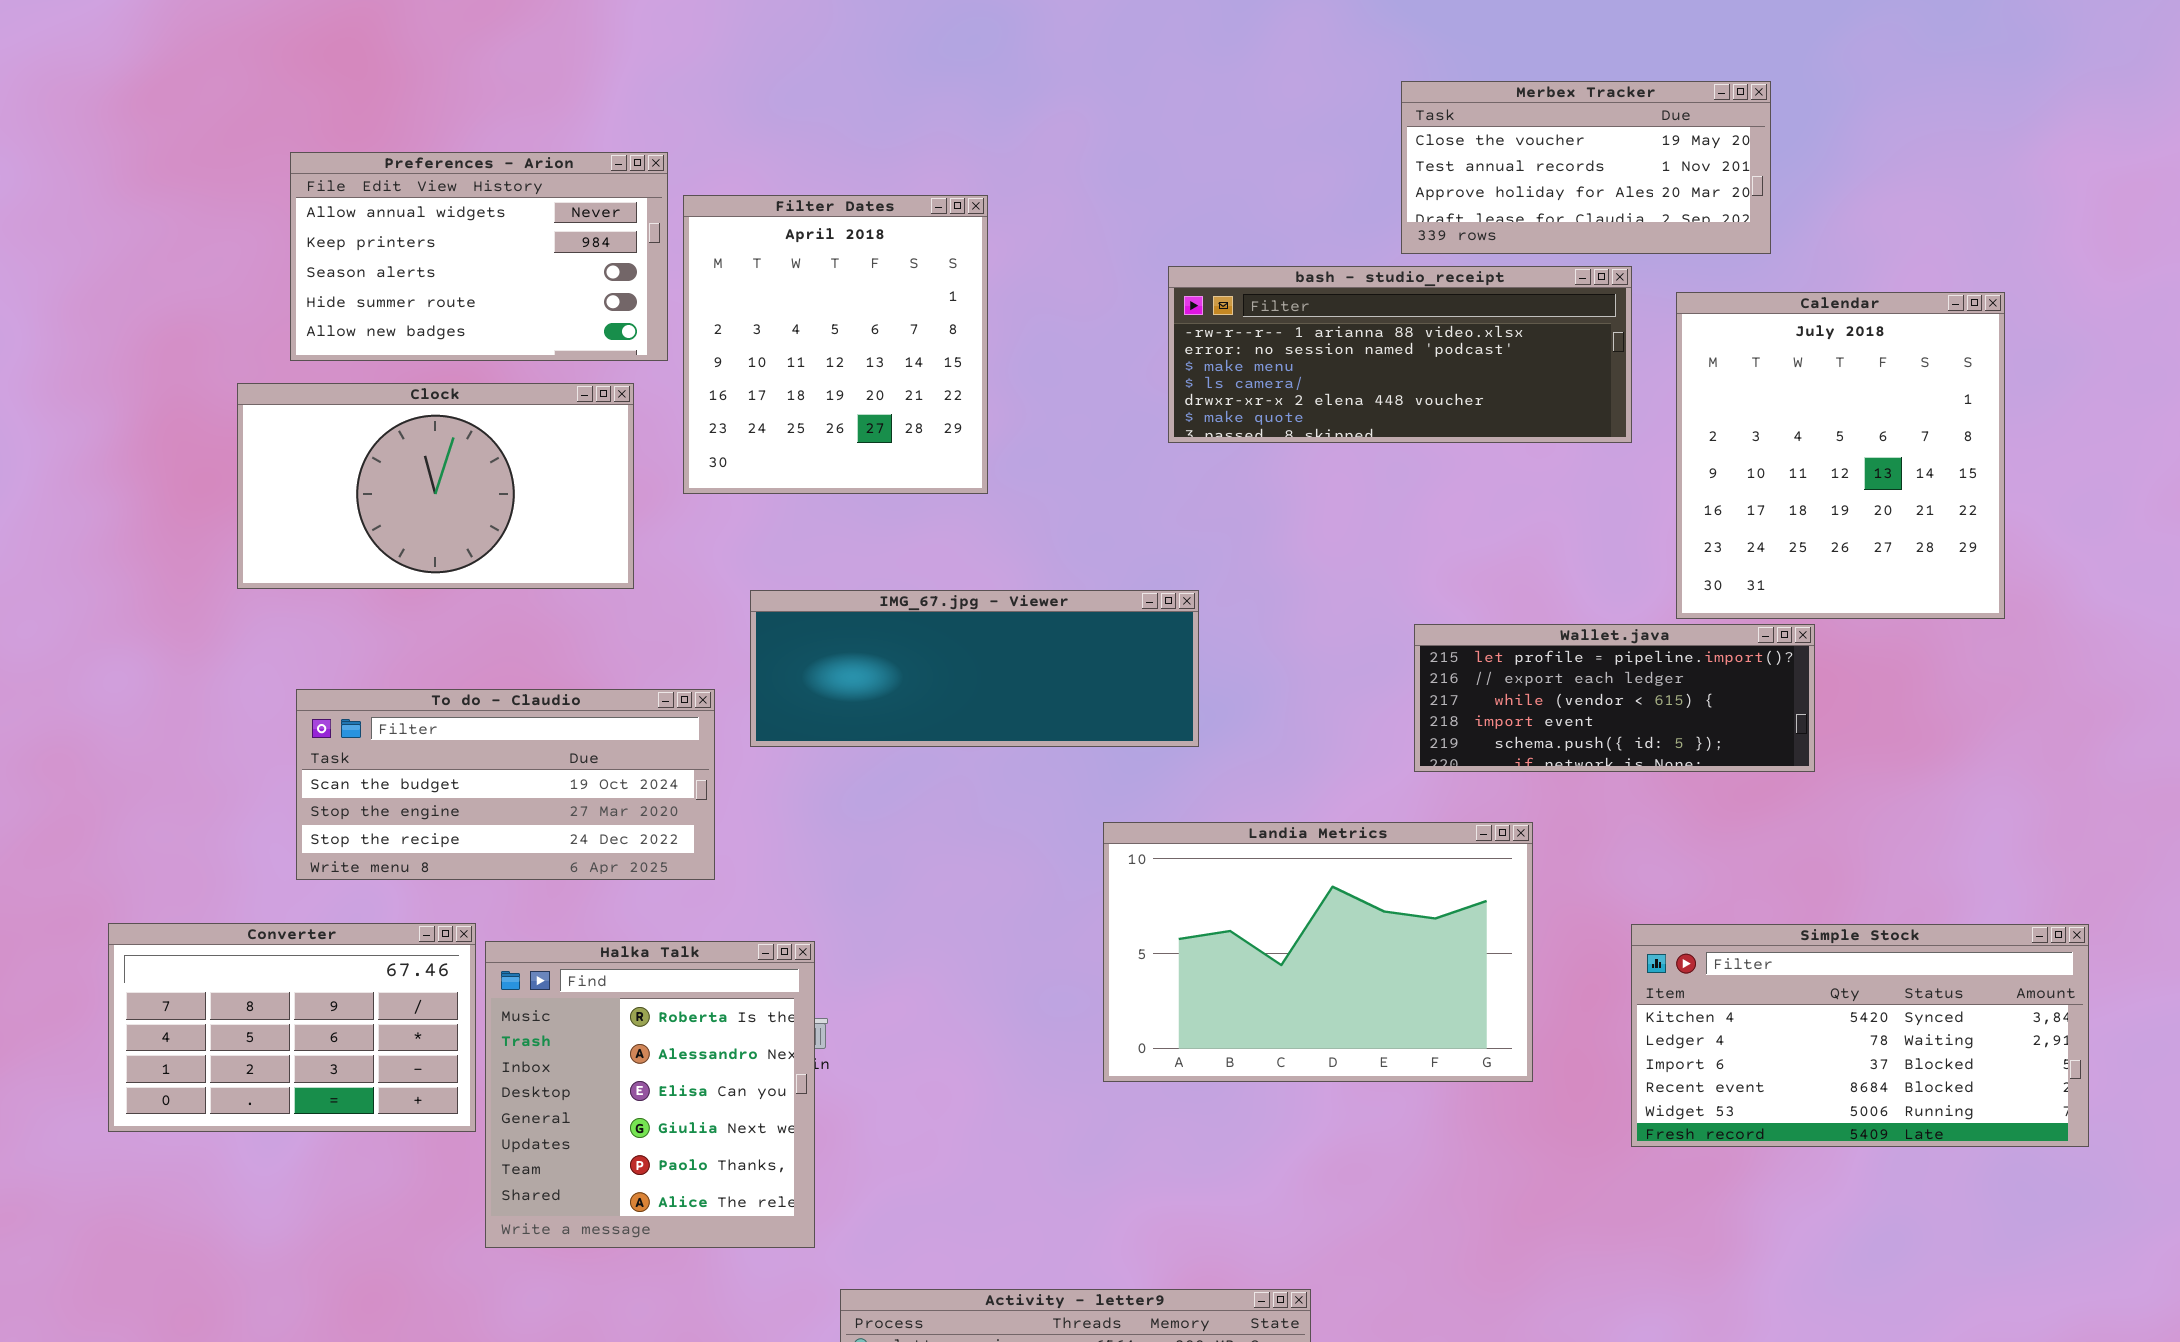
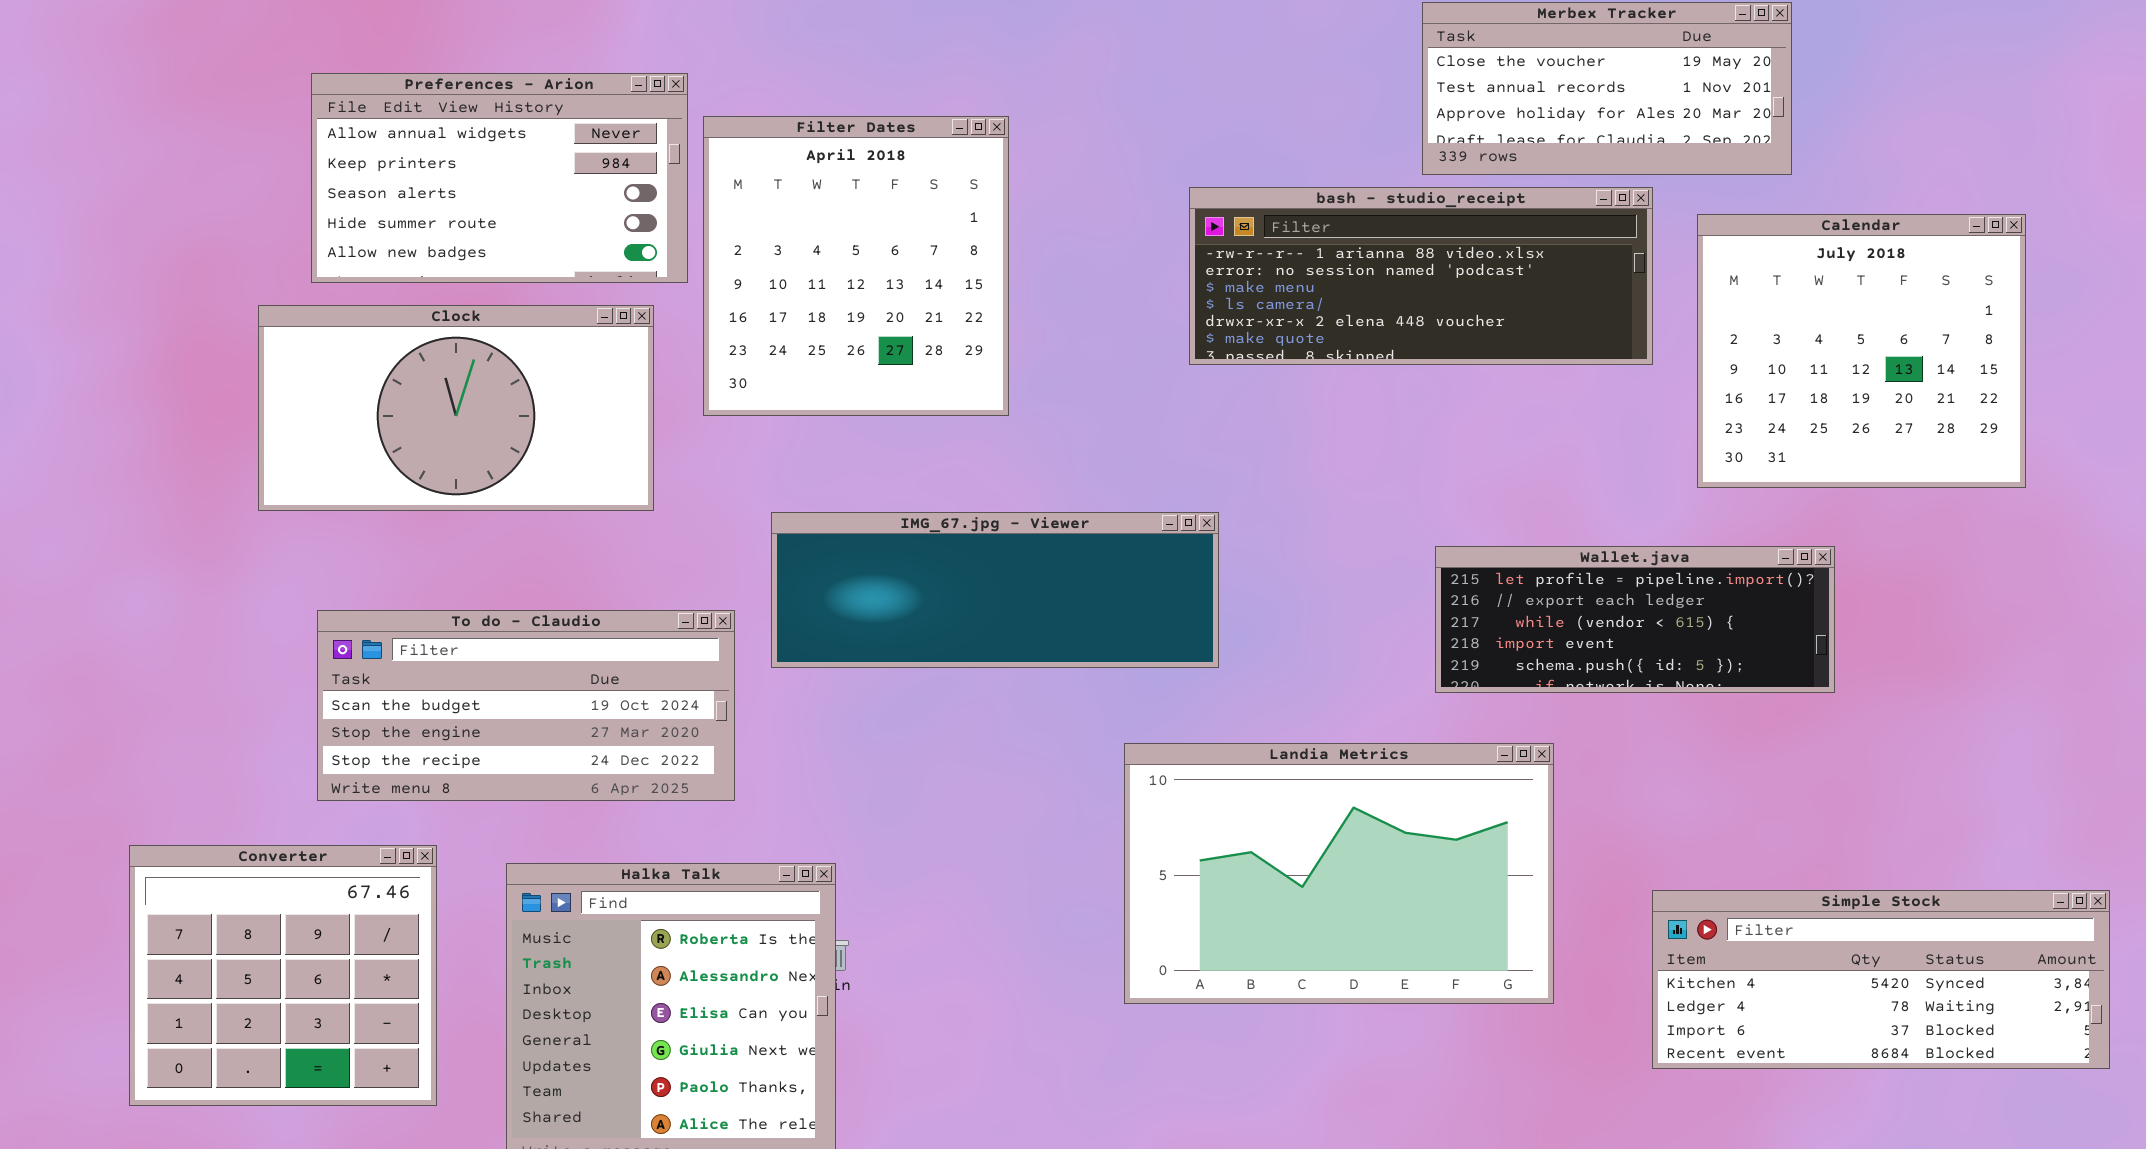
Calendar: [1676,292,2005,619] -> [1697,214,2026,488], resized
Converter: [108,923,476,1132] -> [129,845,437,1106], resized
Simple Stock: [1631,924,2089,1147] -> [1652,890,2110,1069], resized

